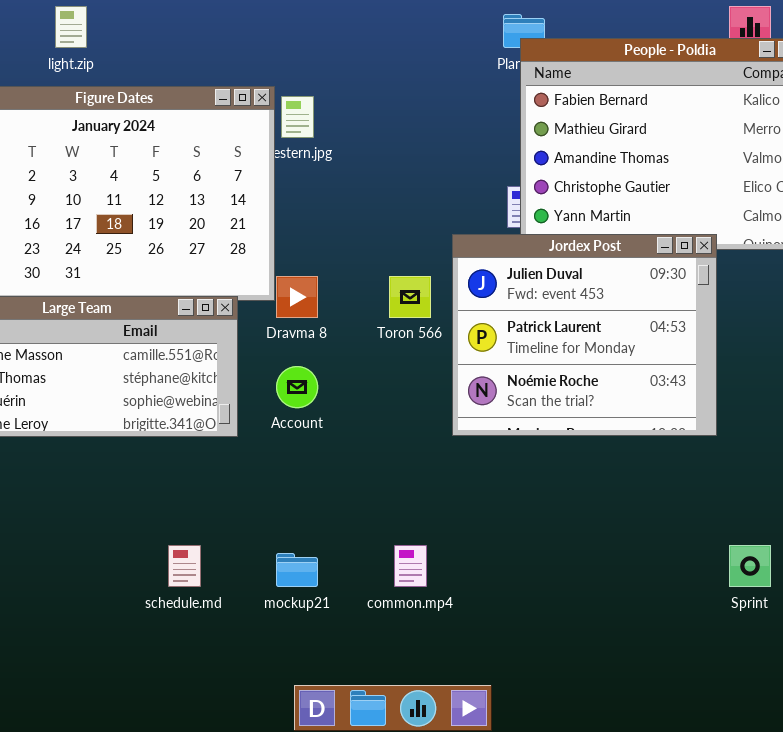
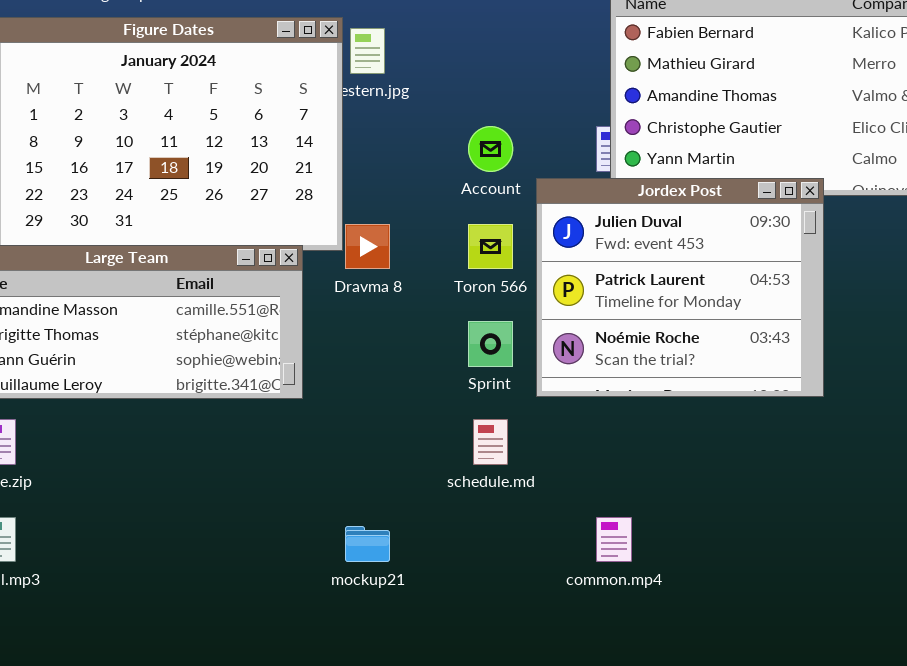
Account: [276,366,318,408] -> [468,126,513,172], moved
schedule.md: [168,545,201,587] -> [473,419,508,465], moved
common.mp4: [394,545,427,587] -> [596,517,632,562], moved
Sprint: [729,545,771,587] -> [468,321,513,367], moved

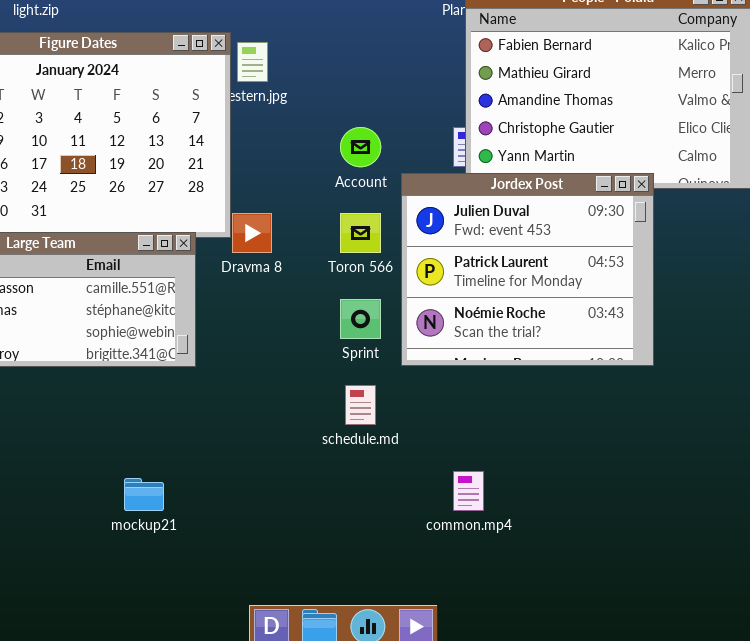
mockup21: [345,526,390,562] -> [124,478,164,511], moved

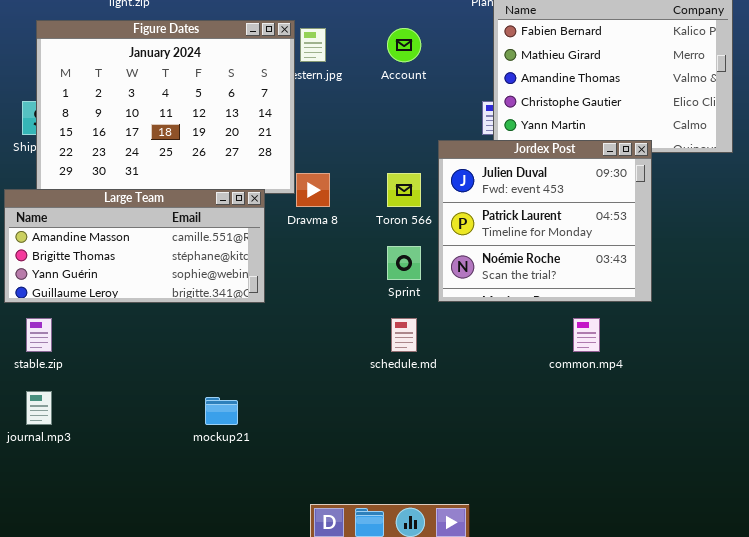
Account: [340,127,381,167] -> [387,28,421,62], moved
common.mp4: [453,471,484,511] -> [573,318,600,352], moved

